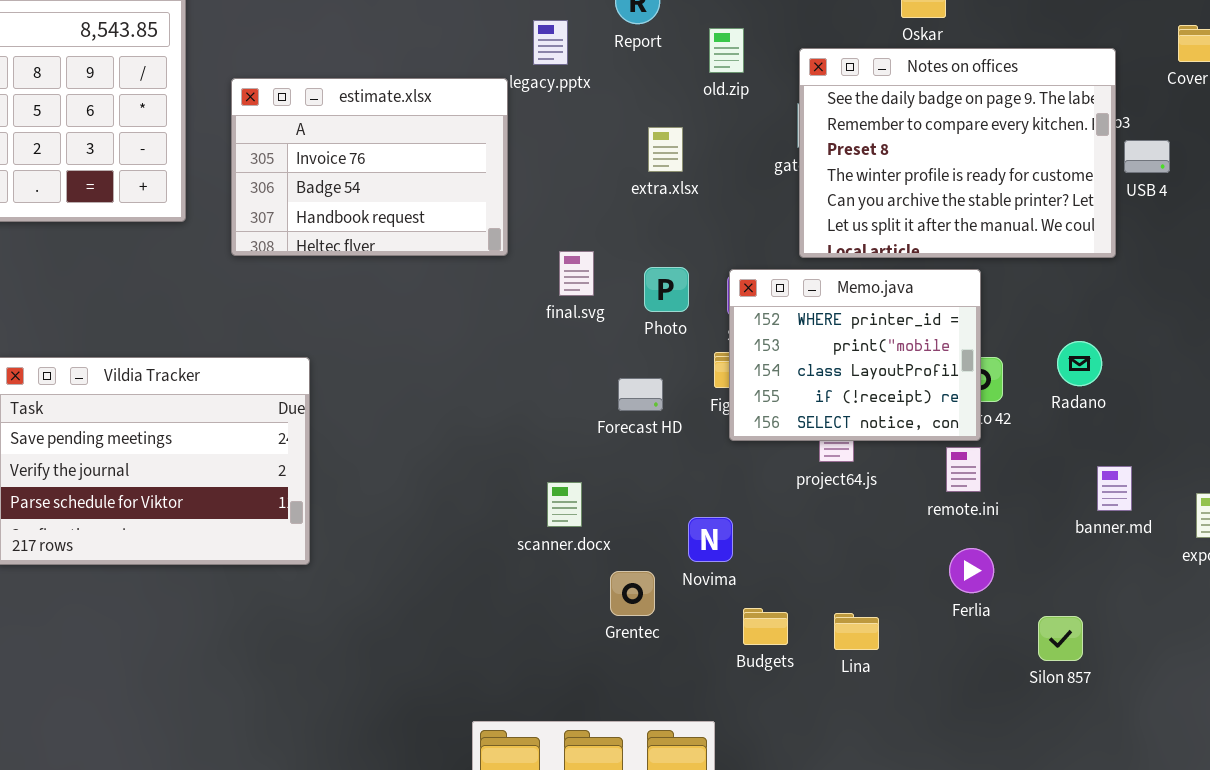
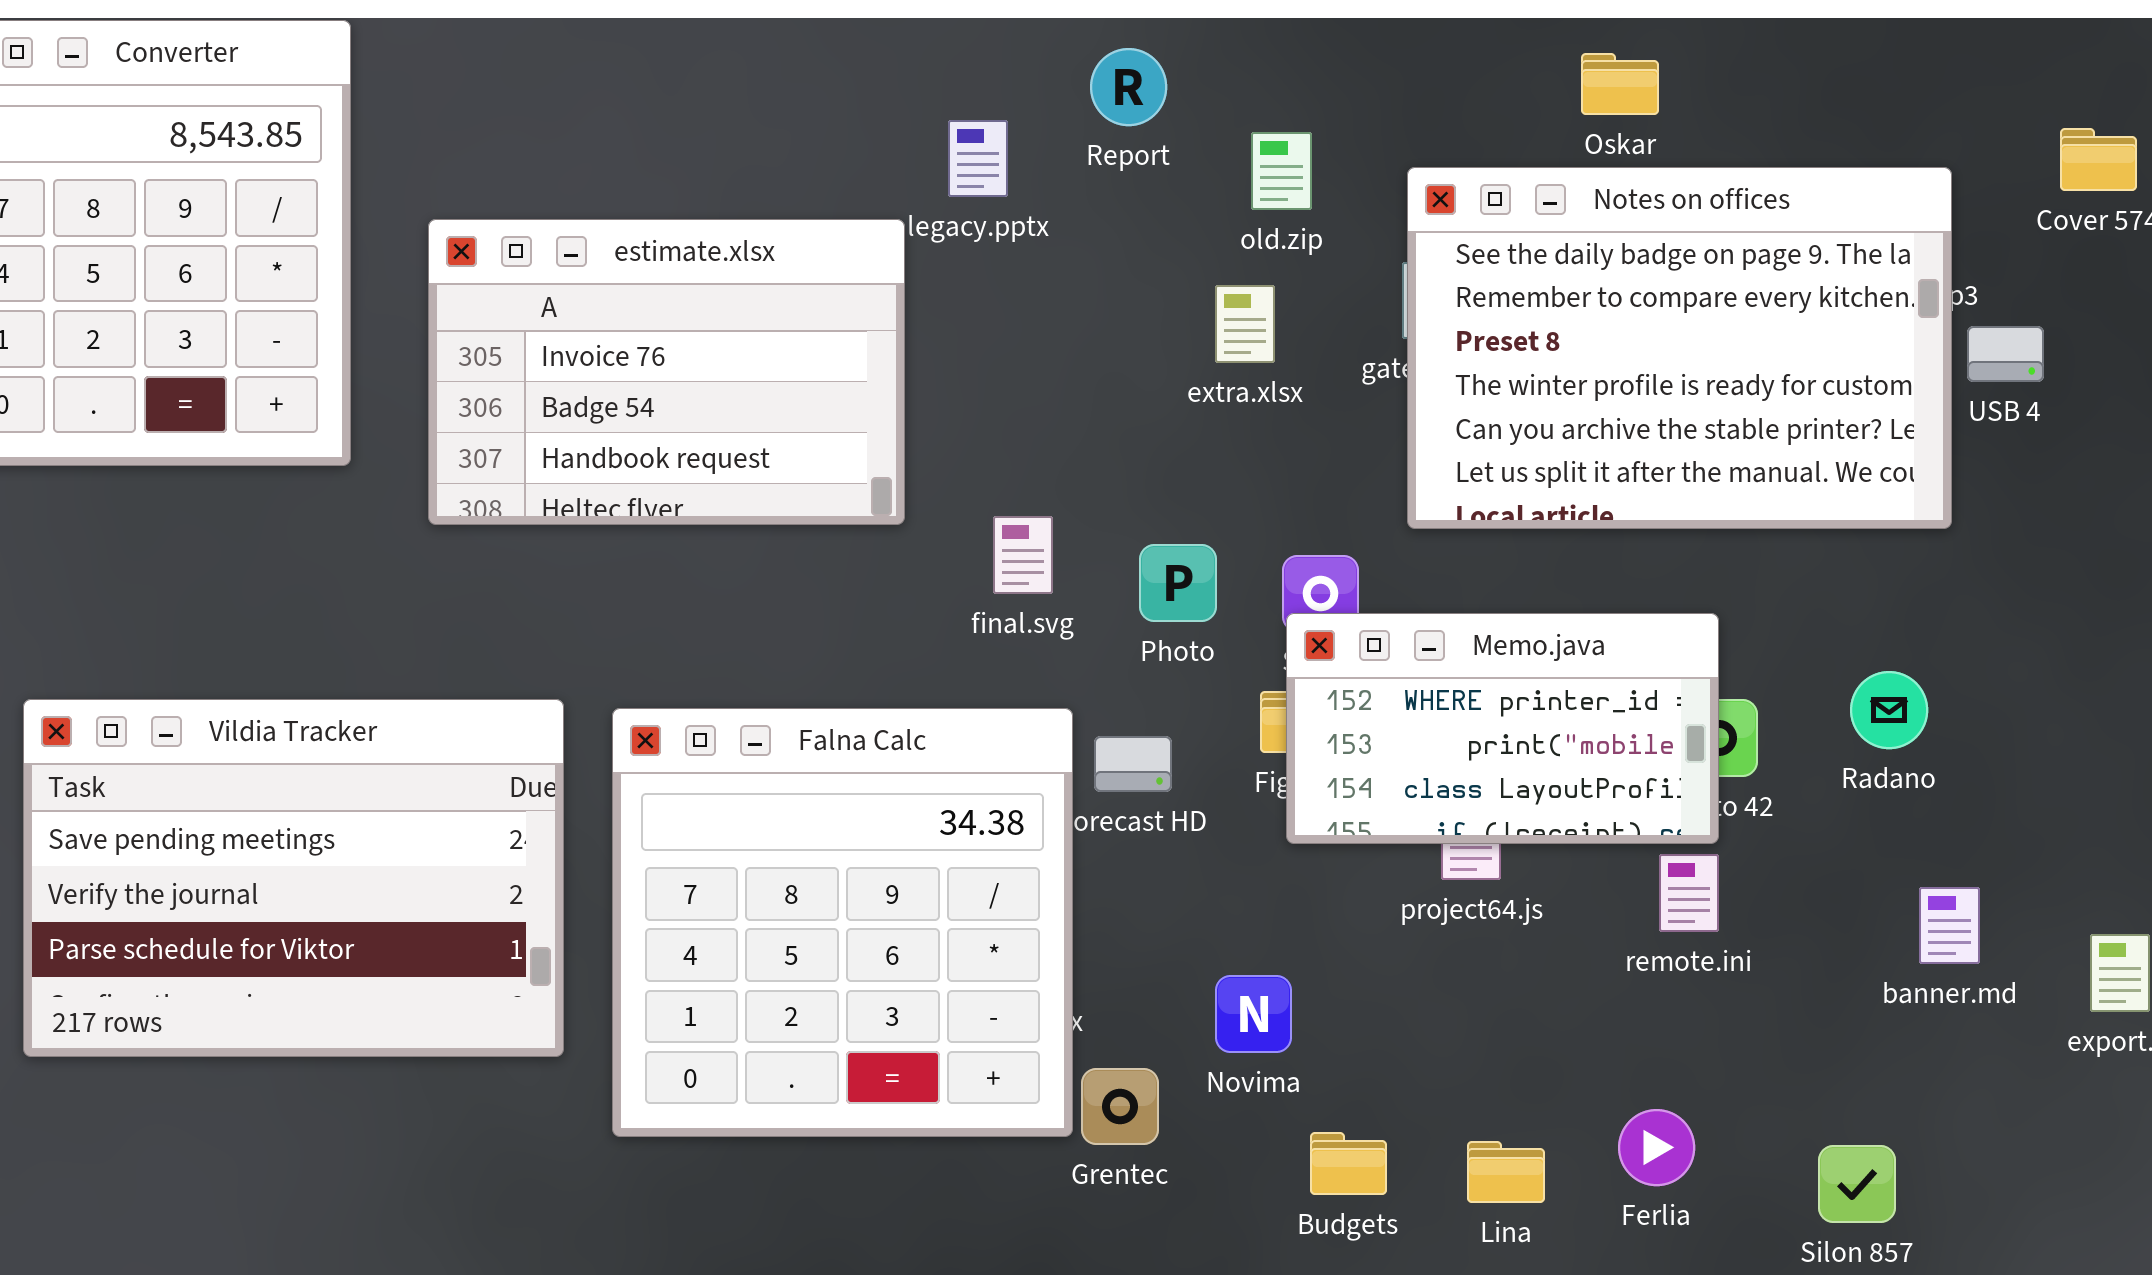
extra.xlsx: [648,127,683,172] -> [1215,285,1275,363], moved
Memo.java: [729,269,981,441] -> [1286,613,1719,844], resized
Falna Calc: none -> [612,708,1073,1137], opened
Ferlia: [949,548,994,593] -> [1618,1109,1695,1186], moved

